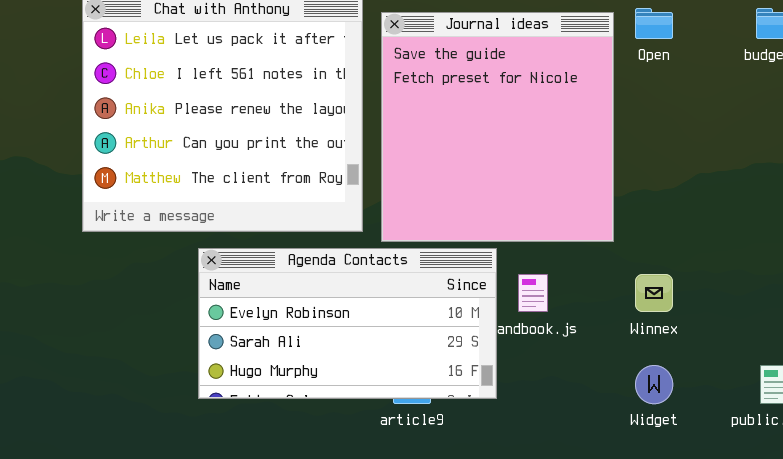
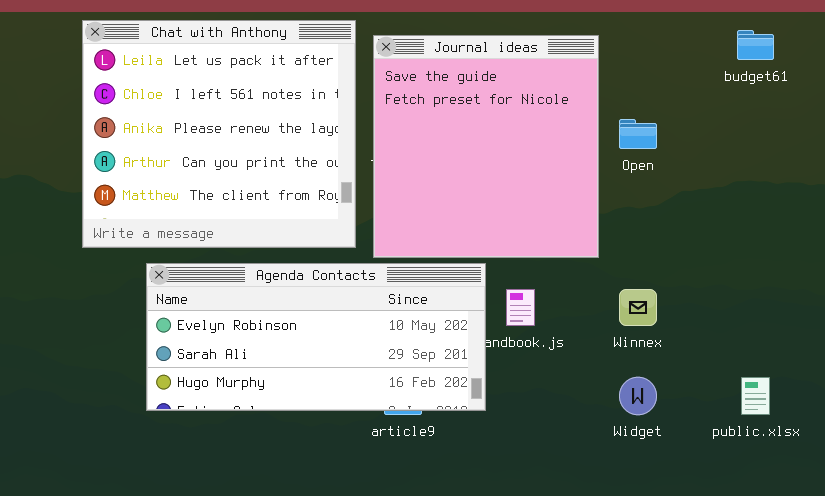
Open: [635,8,673,39] -> [619,119,657,149], moved
Agenda Contacts: [198,248,497,399] -> [146,263,486,411], resized

